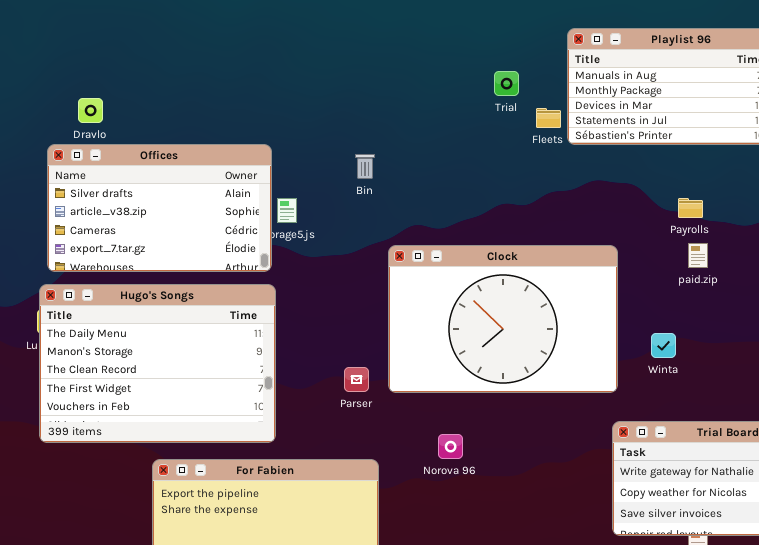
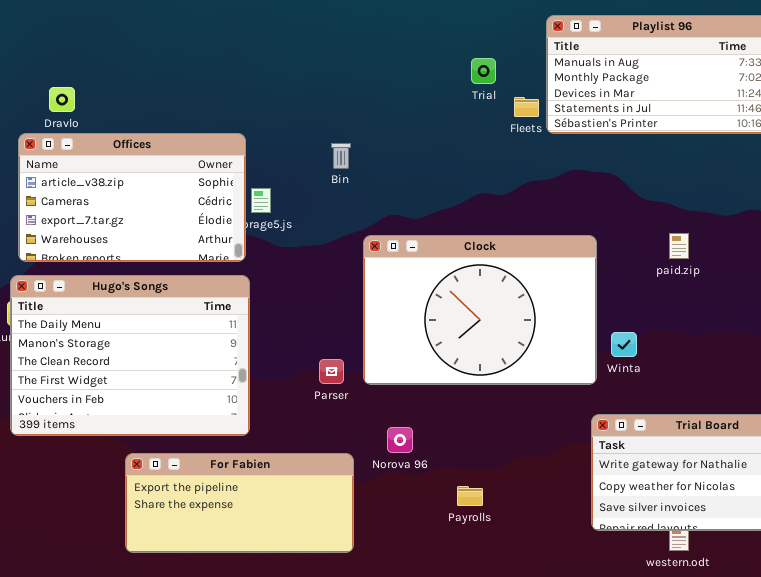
Offices: [47,144,272,272] -> [18,133,246,262], scrolled down 1 row
Payrolls: [678,198,703,218] -> [457,486,483,506], moved
Winta: [651,333,676,358] -> [611,332,637,357], moved
Norova 96: [438,434,463,459] -> [387,427,413,453], moved

